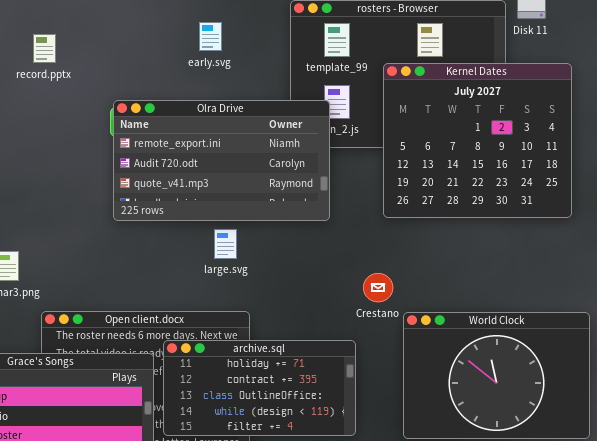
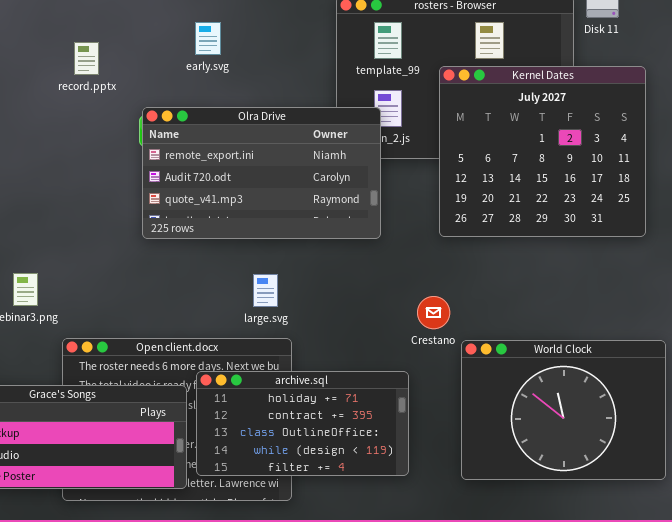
early.svg: [199,22,222,51] -> [195,22,221,55], moved
record.pptx: [33,34,56,63] -> [74,42,99,75], moved
large.svg: [214,229,237,259] -> [253,274,278,307], moved

